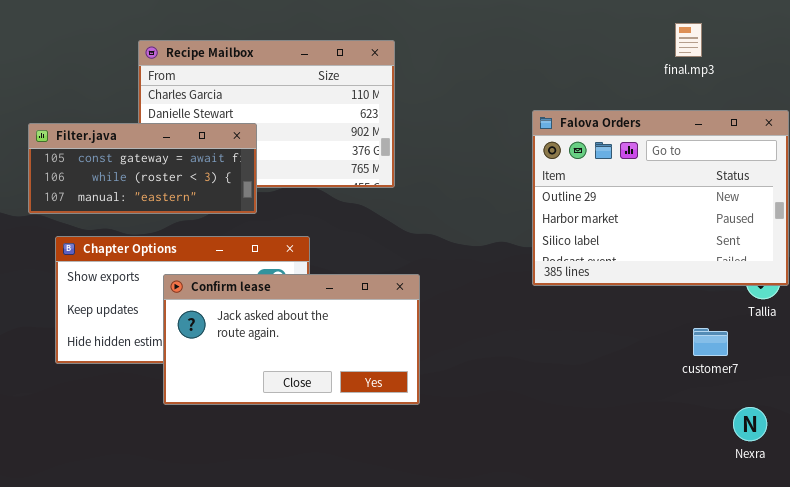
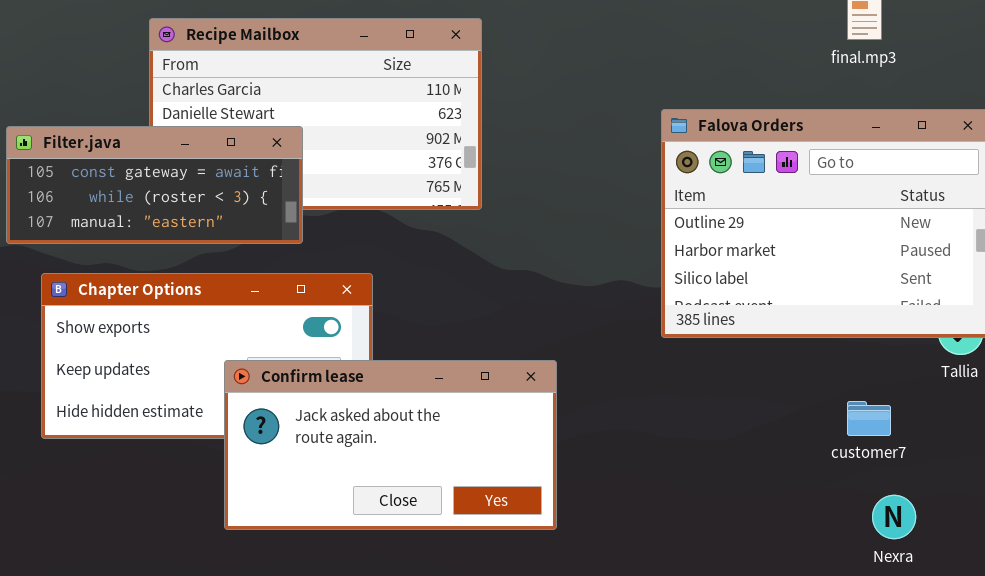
Confirm lease: [163,274,420,405] -> [224,360,557,530], moved
customer7: [693,328,728,356] -> [847,401,891,436], moved
Nexra: [733,407,767,441] -> [872,495,916,539], moved

